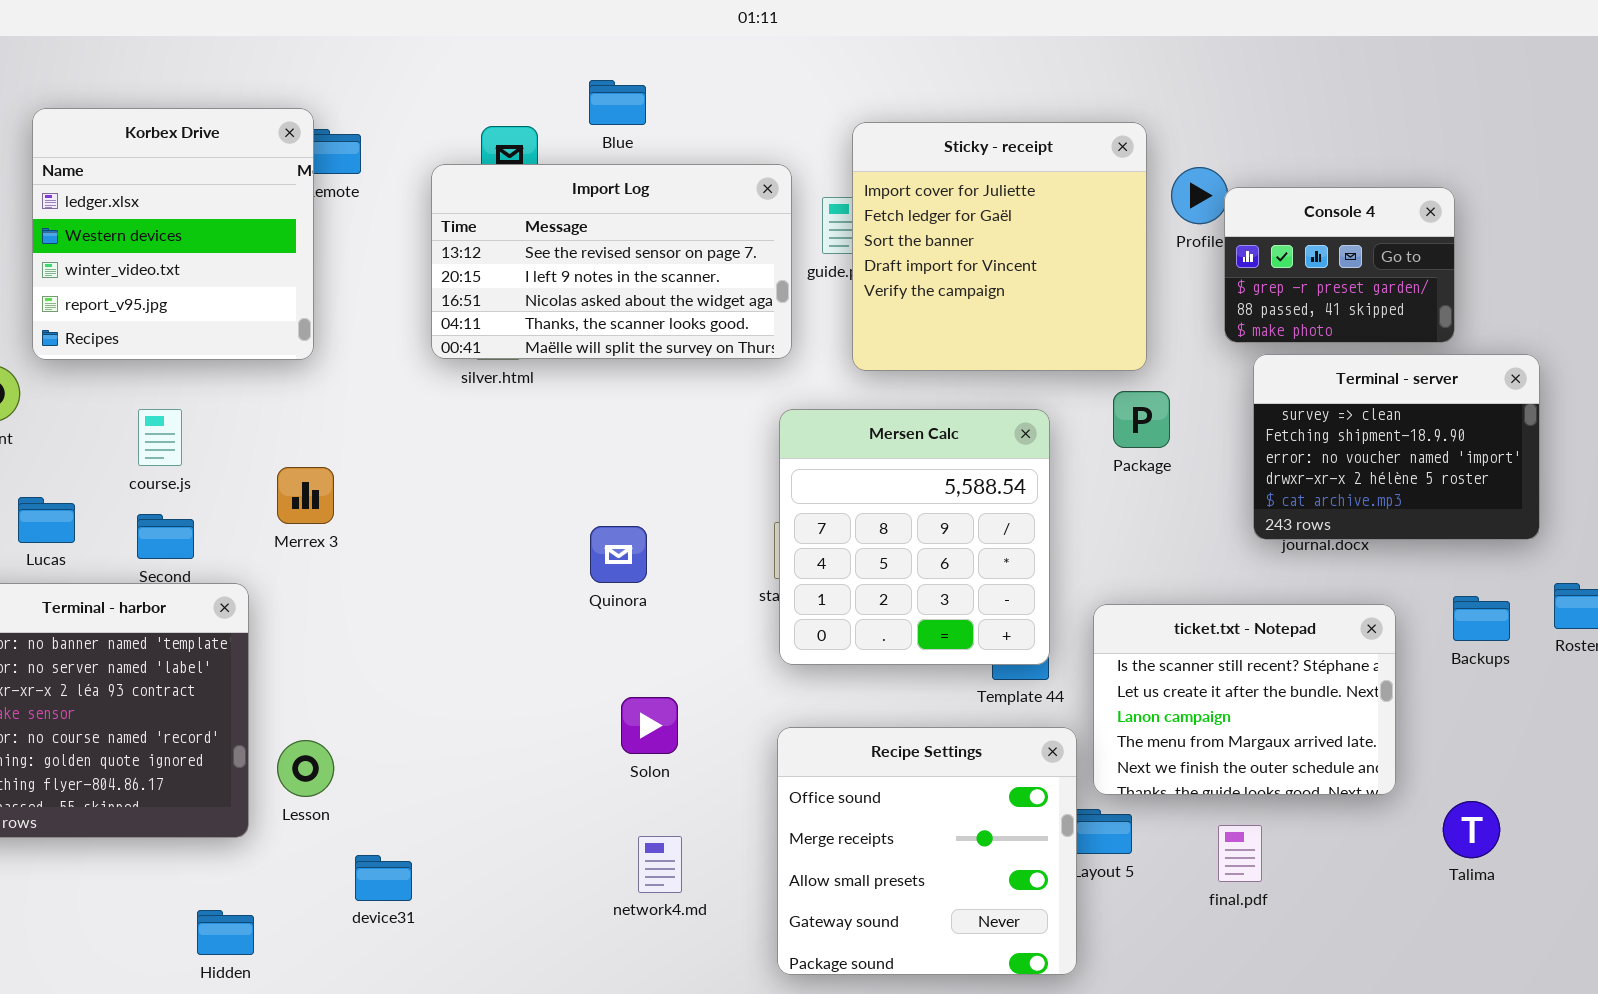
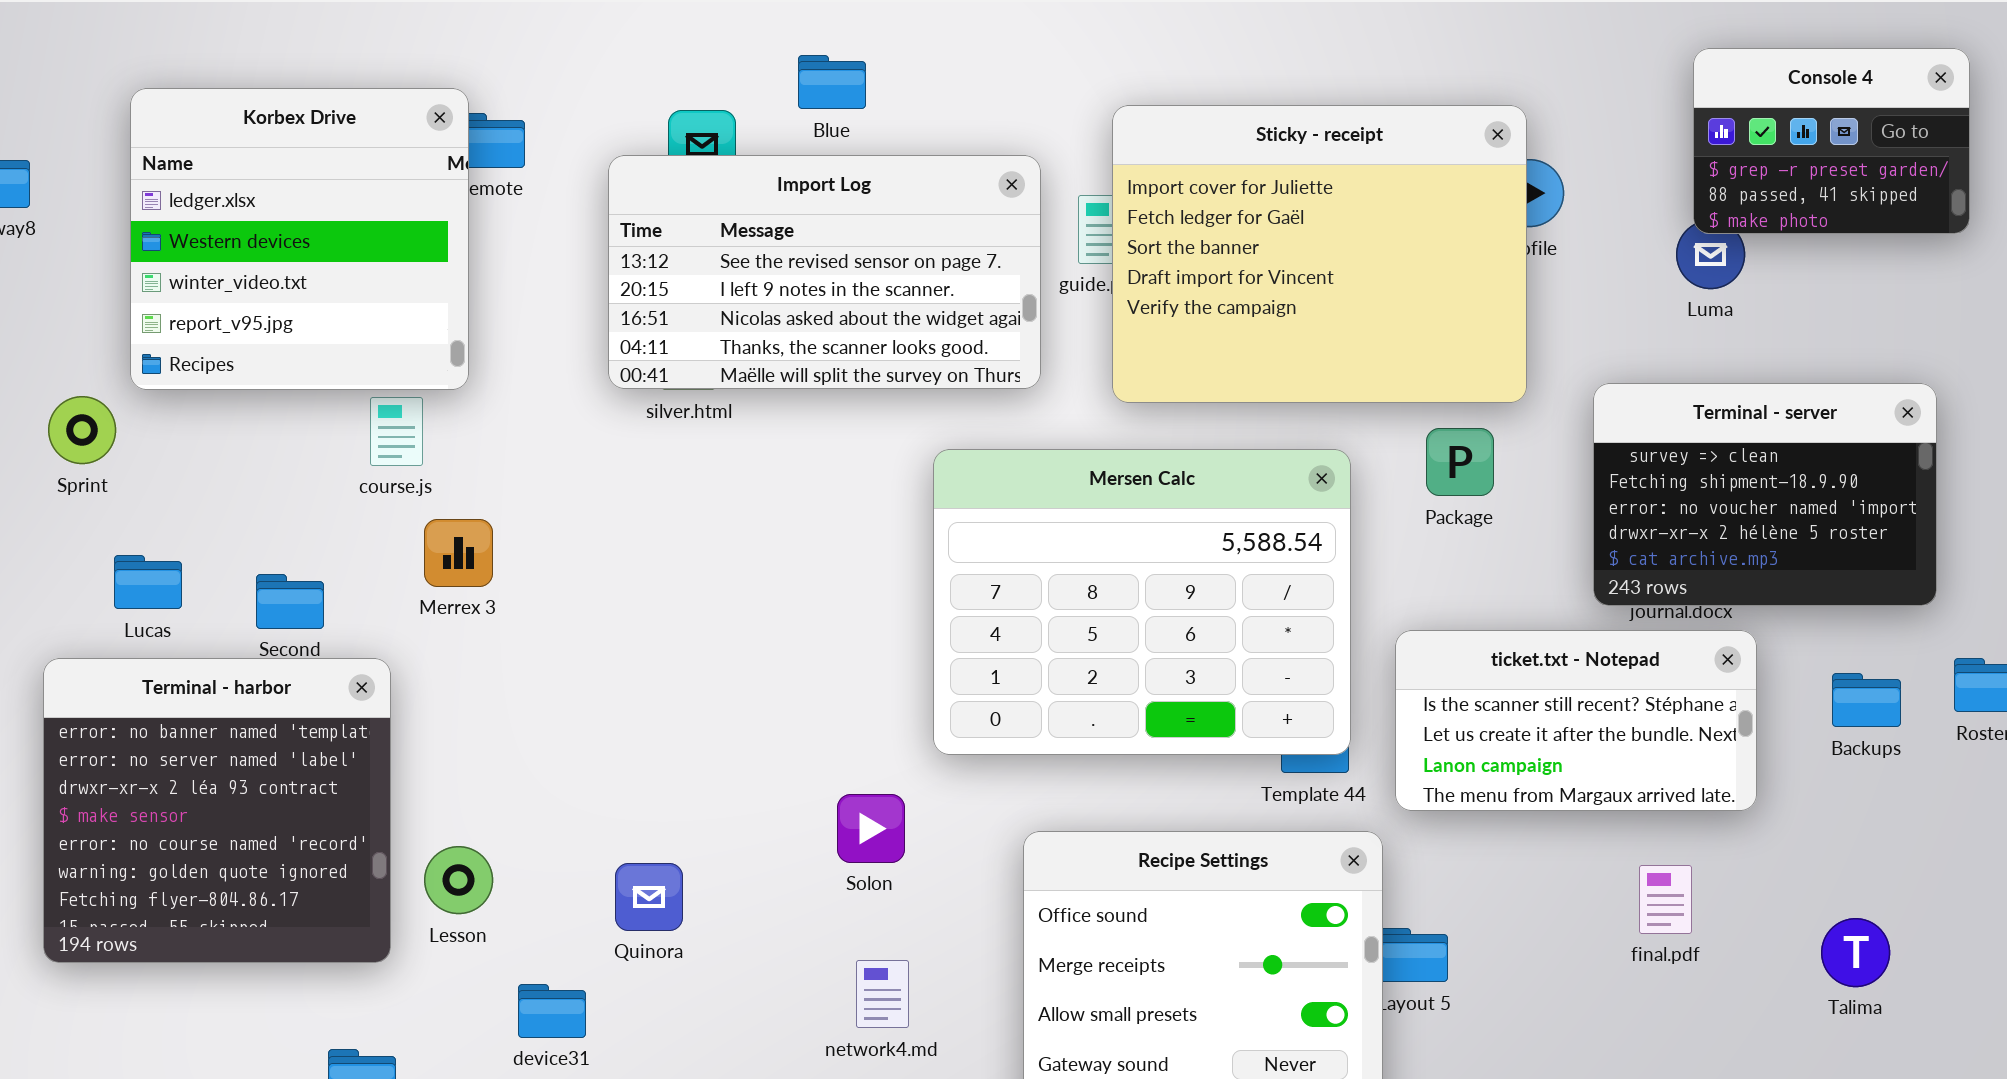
Sticky - receipt: [852,122,1147,371] -> [1112,105,1527,403], resized
Console 4: [1224,187,1455,343] -> [1693,48,1970,234], moved
course.js: [138,409,182,466] -> [370,397,423,466], moved
Mersen Calc: [779,409,1050,665] -> [933,449,1351,755], resized
Quinora: [590,526,647,583] -> [615,863,683,931], moved
ticket.txt - Notepad: [1093,604,1396,795] -> [1395,630,1757,811], moved, resized
final.pdf: [1218,825,1262,882] -> [1639,865,1692,934], moved

